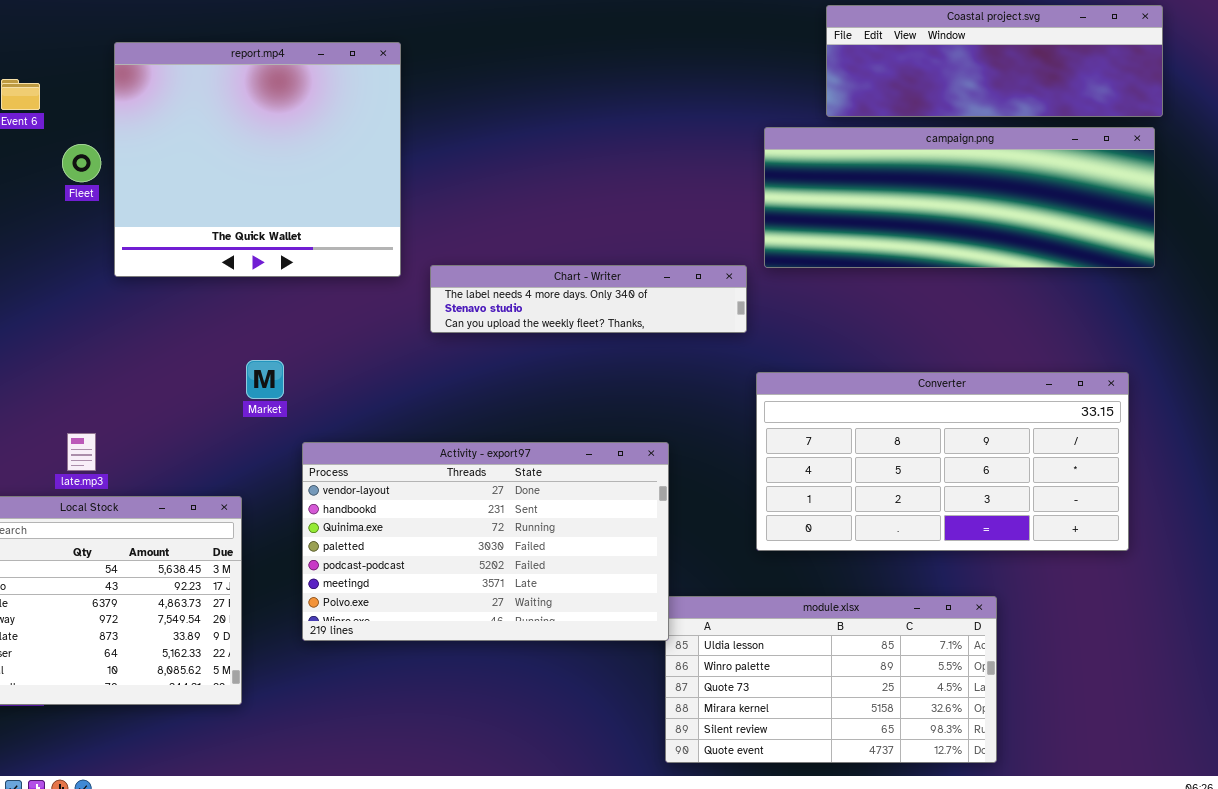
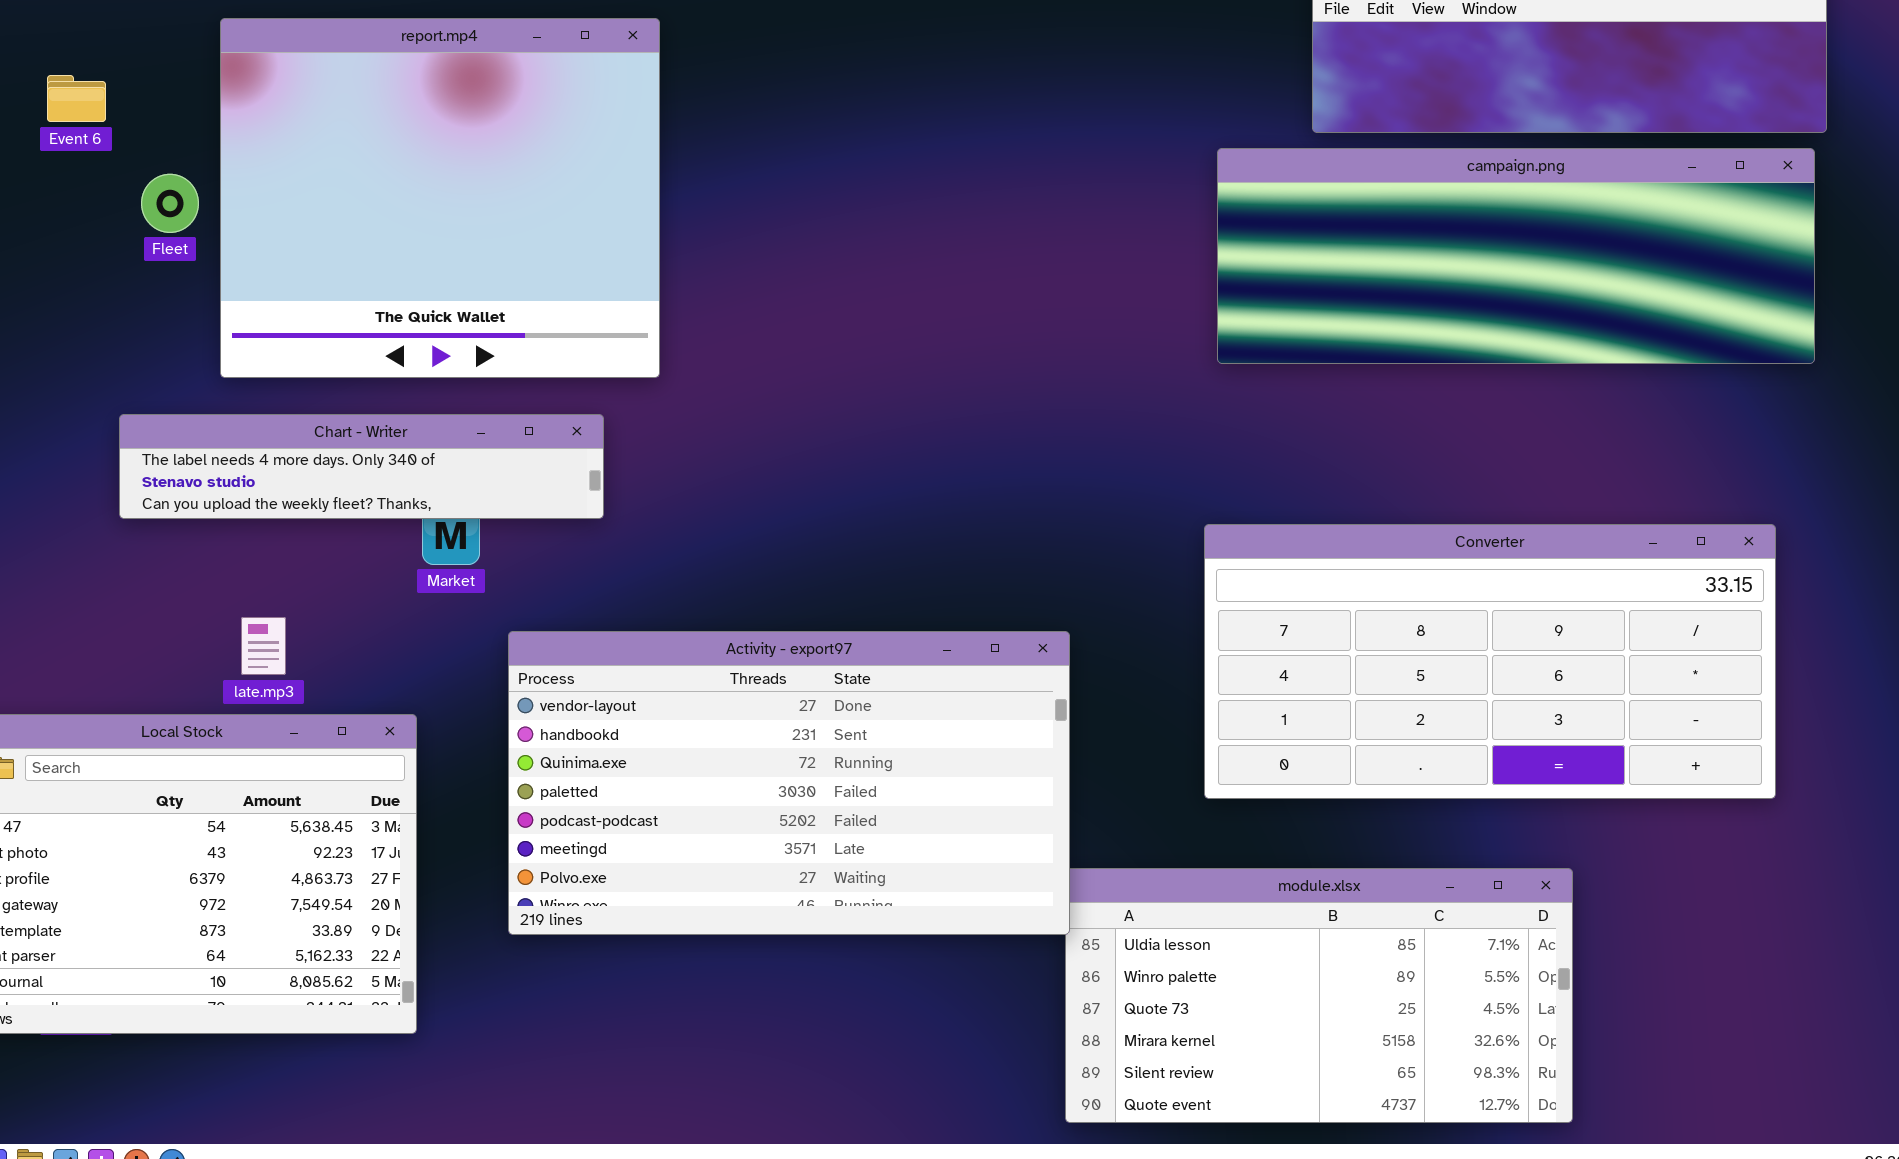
Chart - Writer: [430,265,747,333] -> [119,414,604,519], moved
late.mp3: [67,433,96,471] -> [241,617,286,675], moved

